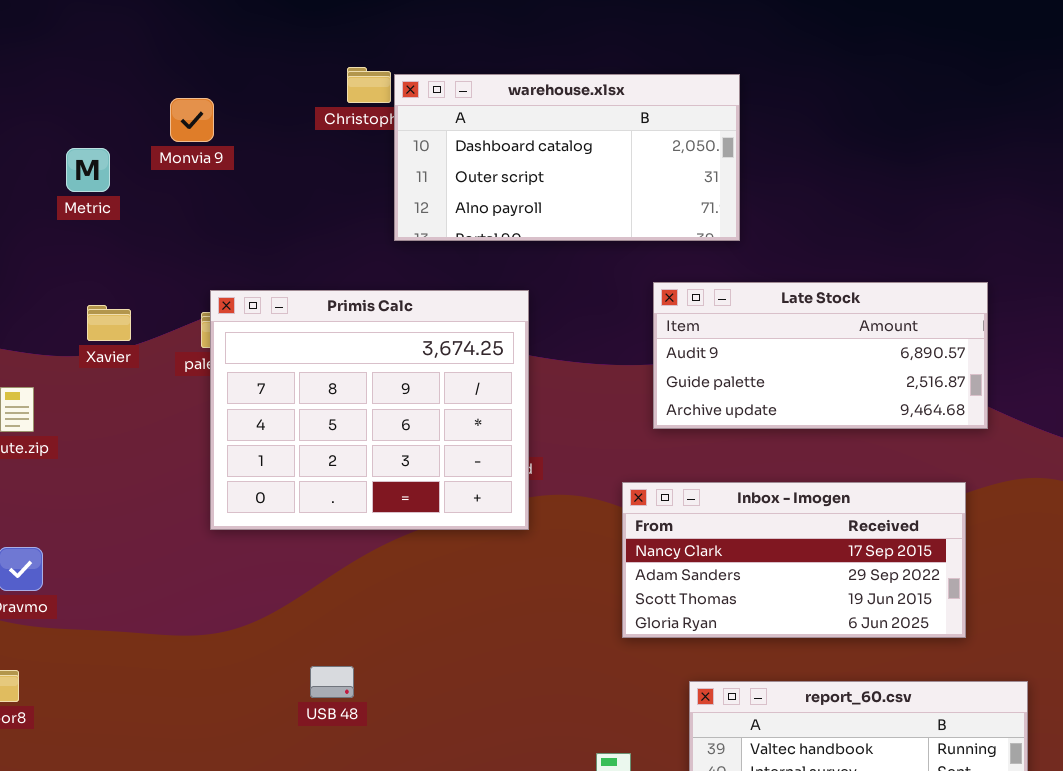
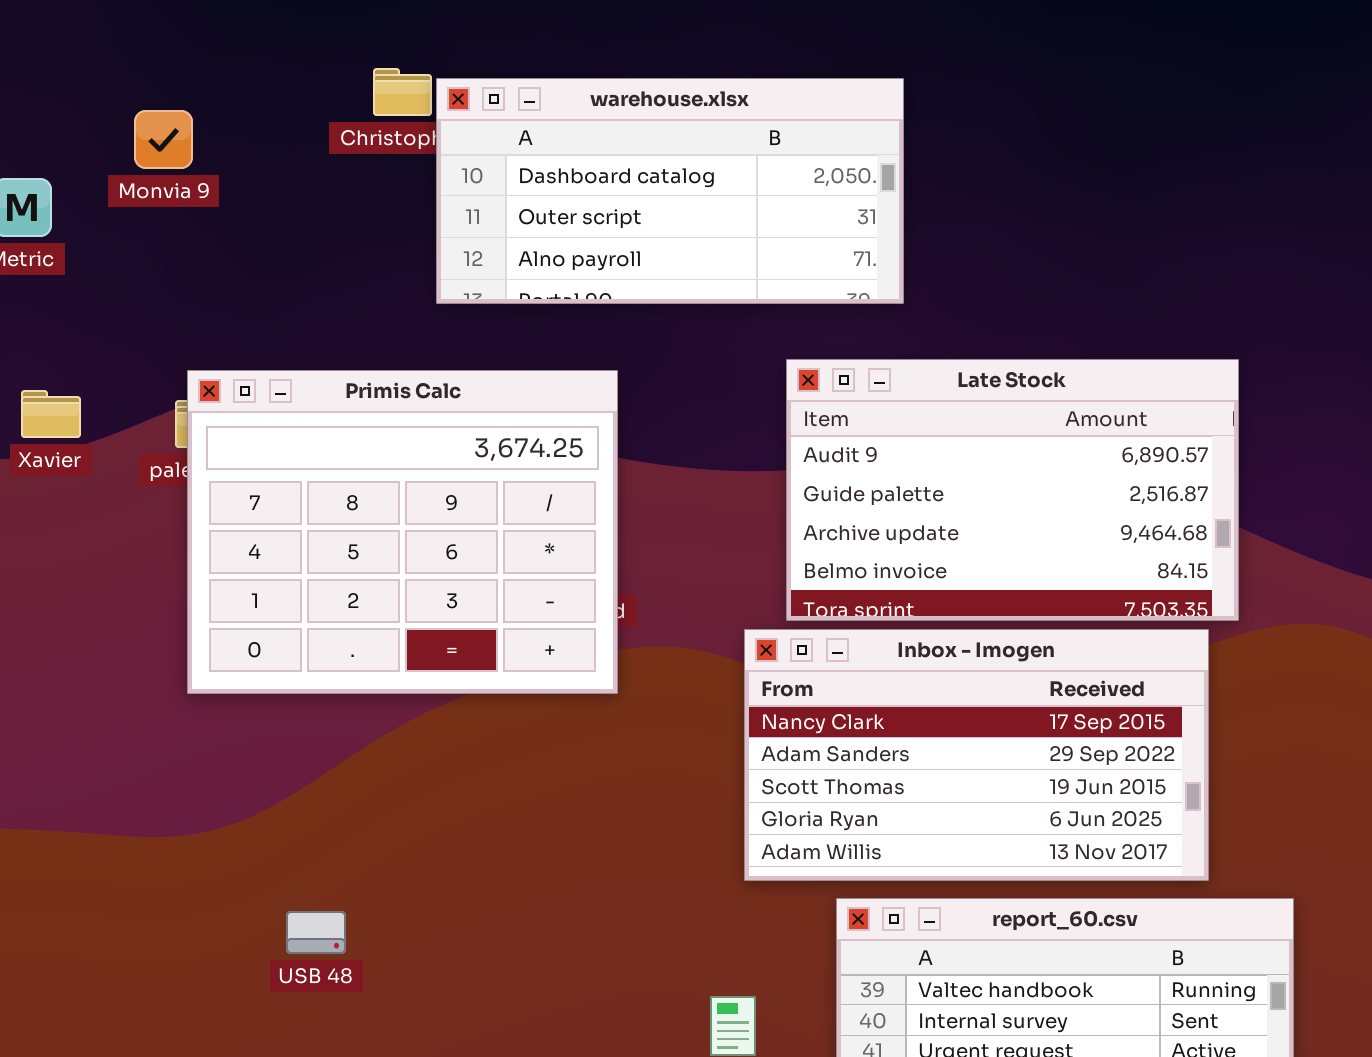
Late Stock: [653,282,988,429] -> [786,359,1239,621], resized
Inbox - Imogen: [622,482,966,638] -> [744,629,1209,881], resized
USB 48: [310,666,354,698] -> [286,911,346,954], moved

